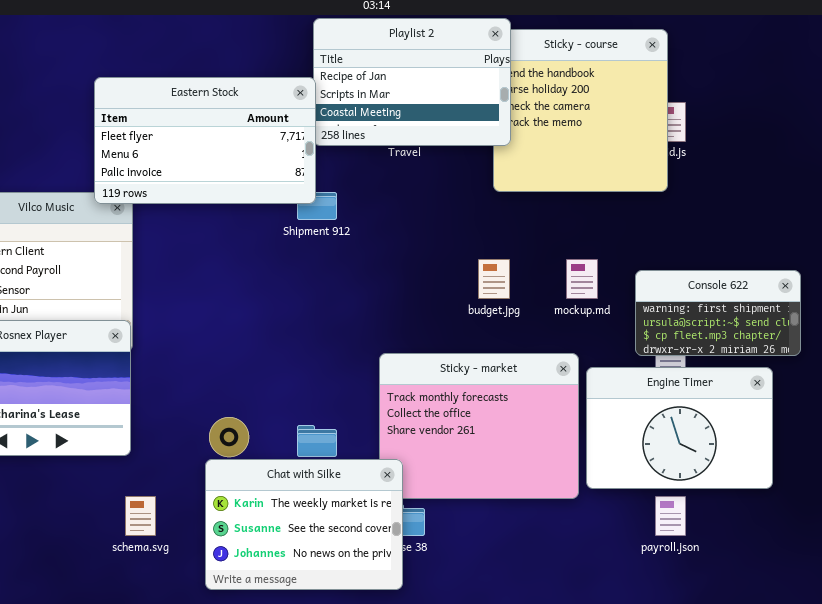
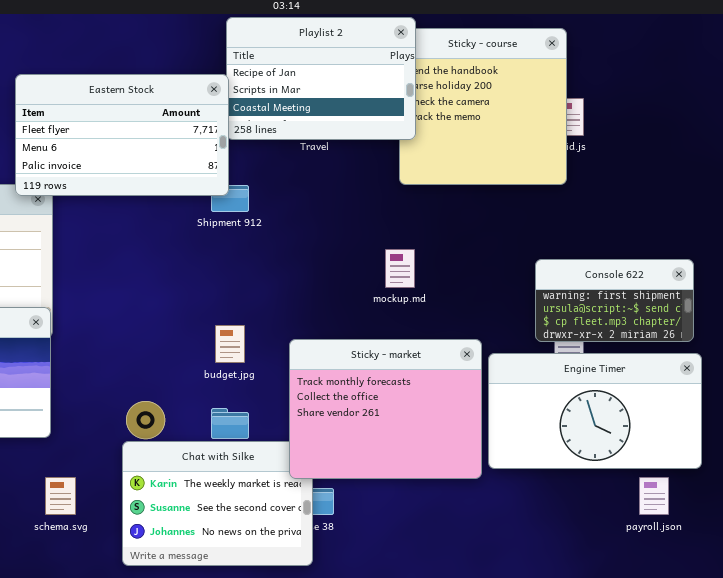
budget.jpg: [478,259,510,299] -> [215,325,245,363], moved
mockup.md: [566,259,598,299] -> [385,249,415,288], moved
Sticky - market: [379,353,579,499] -> [289,339,482,479], raised
Engine Timer: [586,367,773,489] -> [488,353,702,469], resized
payroll.json: [655,496,686,536] -> [639,477,669,515], moved

